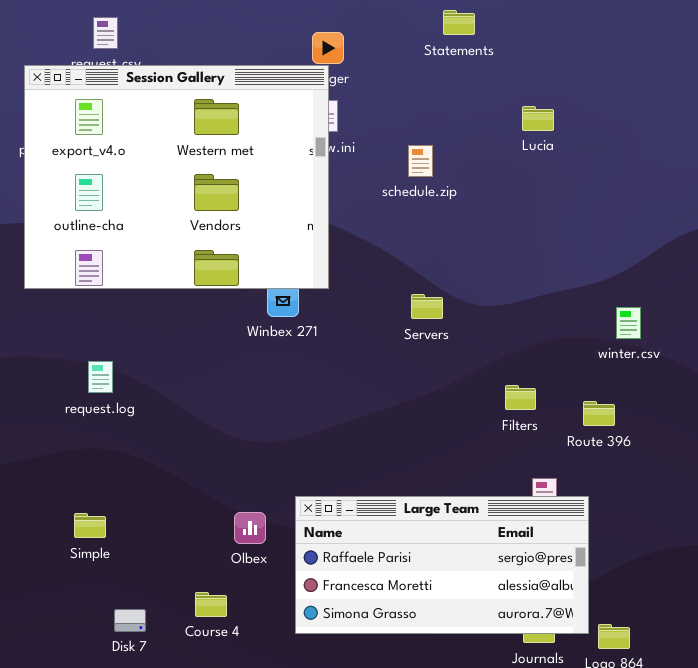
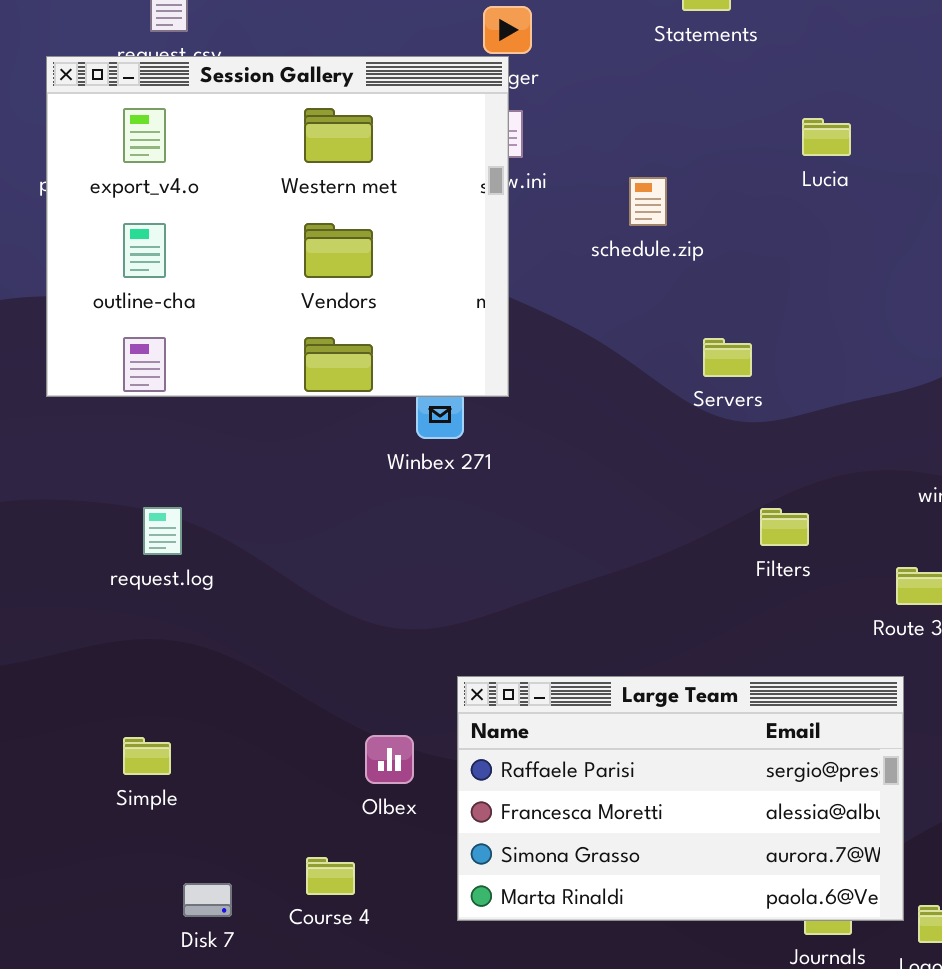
Servers: [411,294,443,319] -> [703,338,752,377], moved
Filters: [505,385,536,410] -> [760,508,809,546], moved
Large Team: [295,496,589,634] -> [457,676,904,921], resized

